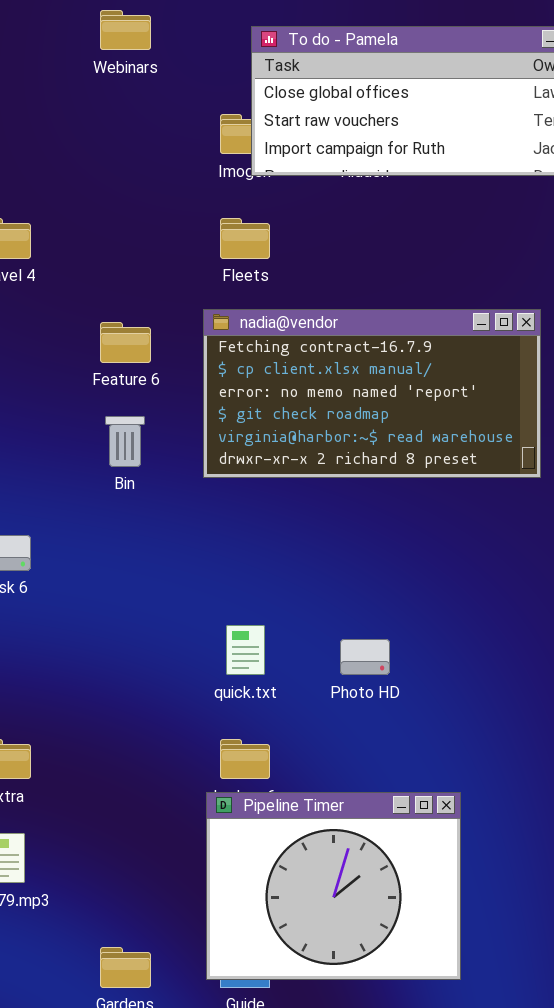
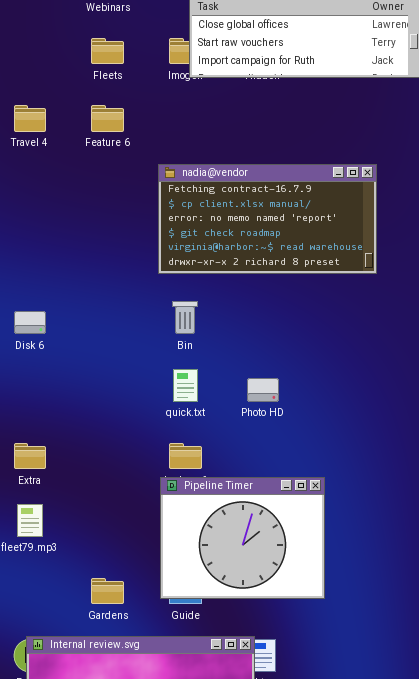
Fleets: [220,218,270,259] -> [91,38,124,64], moved
Feature 6: [100,322,151,363] -> [91,105,124,132], moved
Bin: [105,416,145,467] -> [172,301,198,334], moved

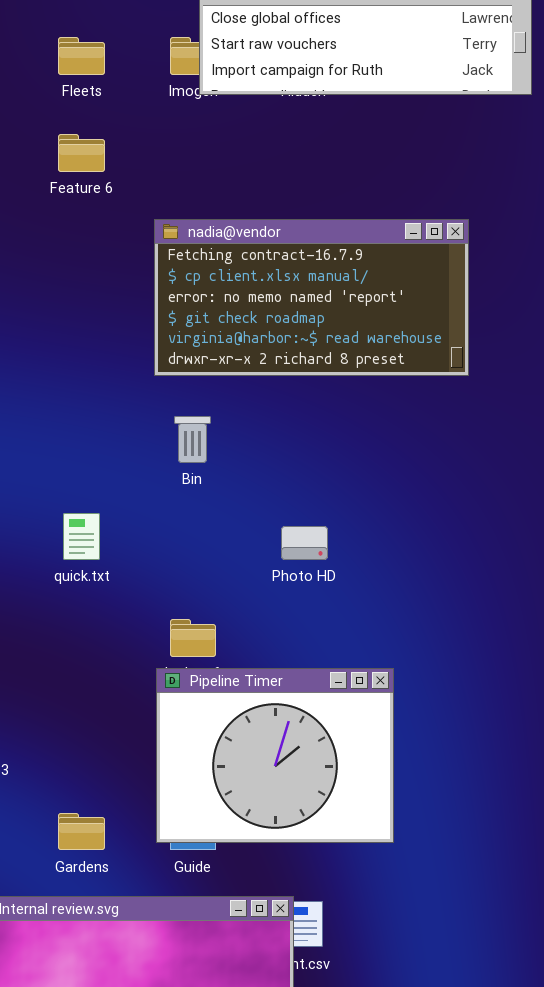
quick.txt: [173,369,198,402] -> [63,513,100,560], moved

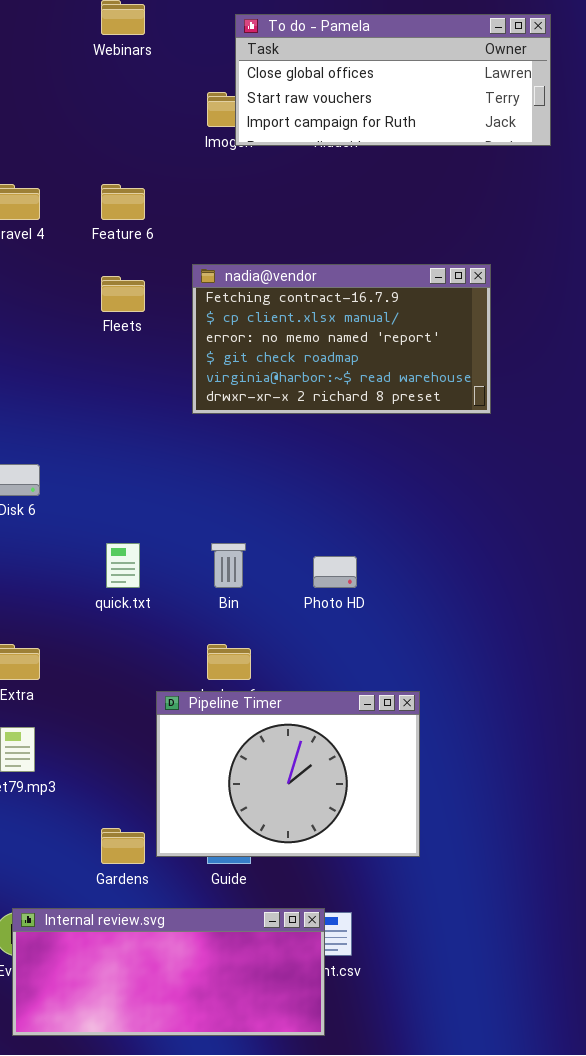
Fleets: [58,37,105,75] -> [101,276,145,312], moved
Bin: [174,416,211,463] -> [211,543,246,588], moved
Pipeline Timer: [156,668,394,843] -> [156,691,420,857], resized

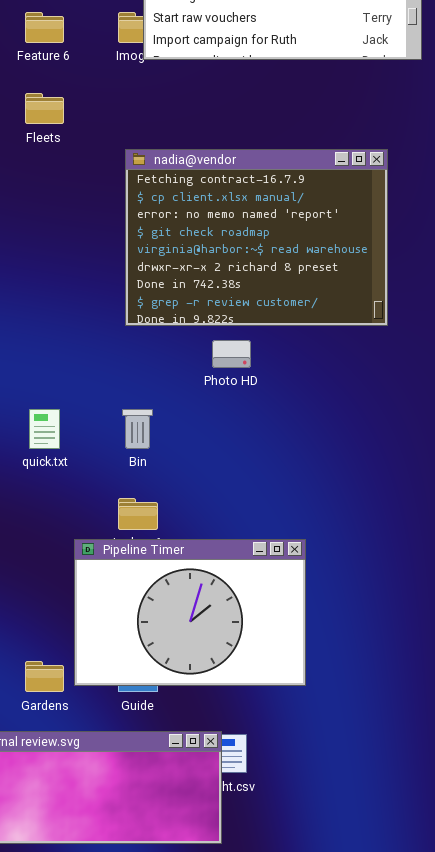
Feature 6: [101,184,145,220] -> [25,12,64,43], moved
nadia@vendor: [192,264,491,414] -> [125,149,388,326], moved, resized
Fleets: [101,276,145,312] -> [25,93,64,124], moved
Photo HD: [313,556,357,588] -> [212,340,251,368], moved

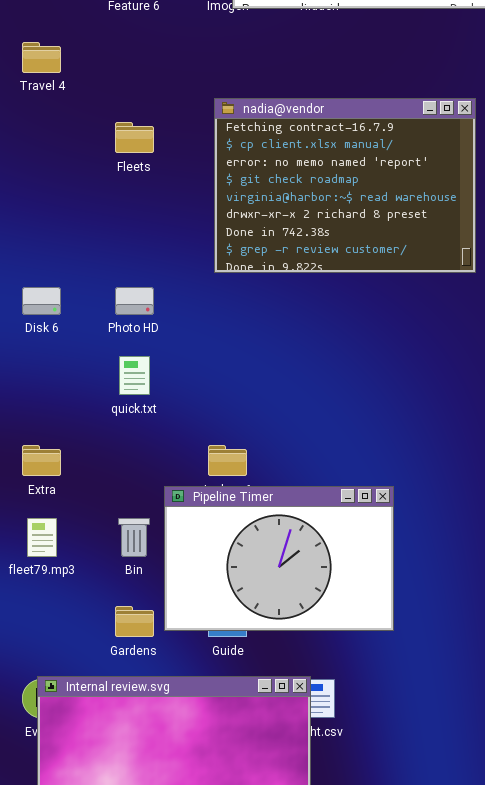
Fleets: [25,93,64,124] -> [115,122,154,153], moved
Photo HD: [212,340,251,368] -> [115,287,154,315], moved
Bin: [122,409,153,449] -> [118,518,150,557], moved

